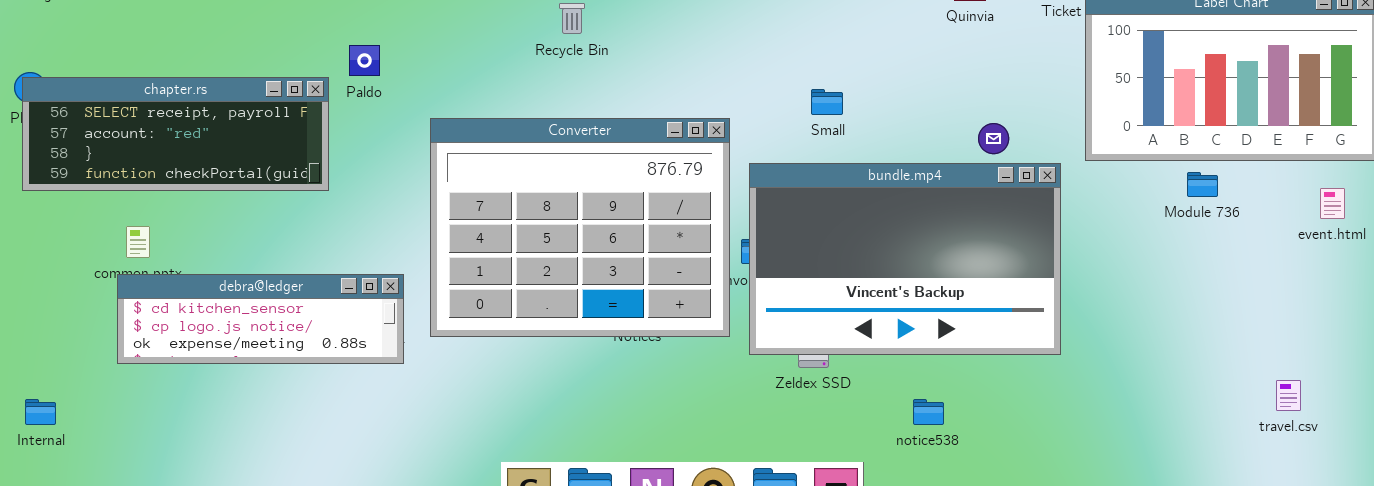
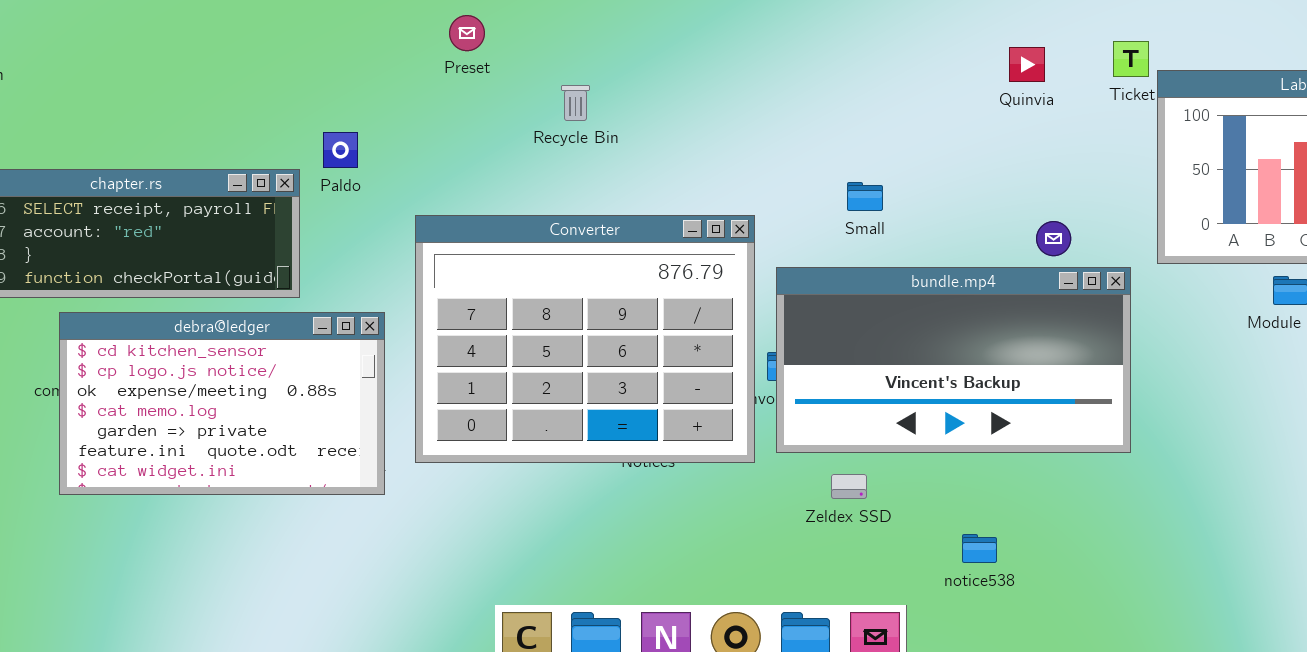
bundle.mp4: [749,163,1061,355] -> [776,267,1131,453], resized
debra@ledger: [117,274,404,364] -> [59,312,385,495], resized

